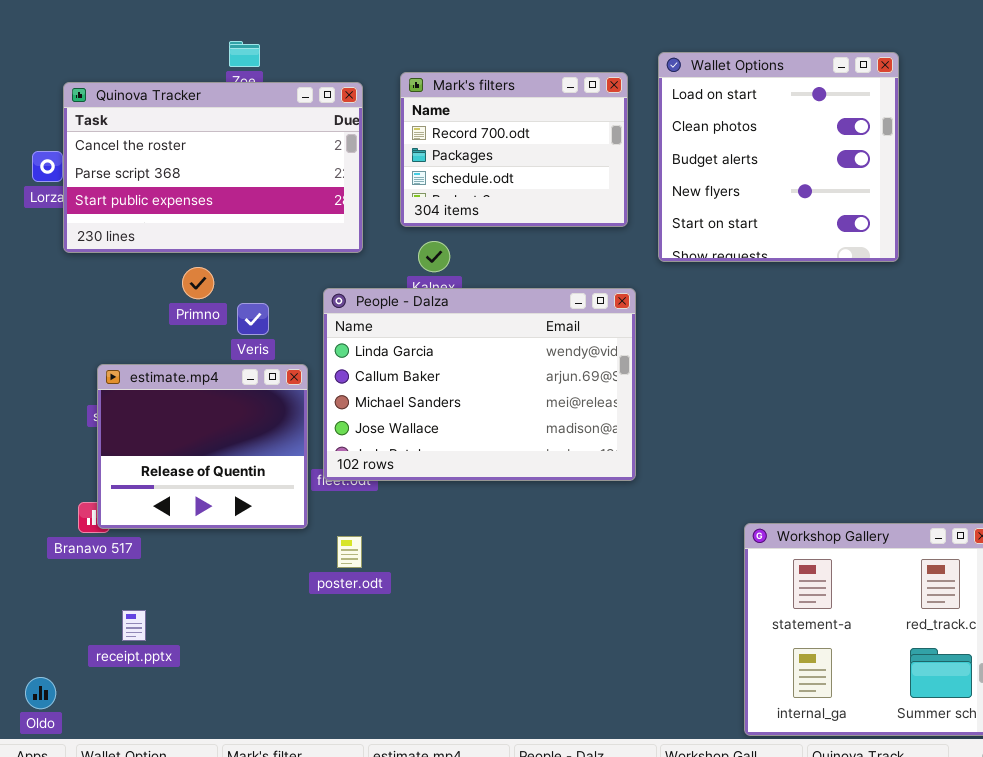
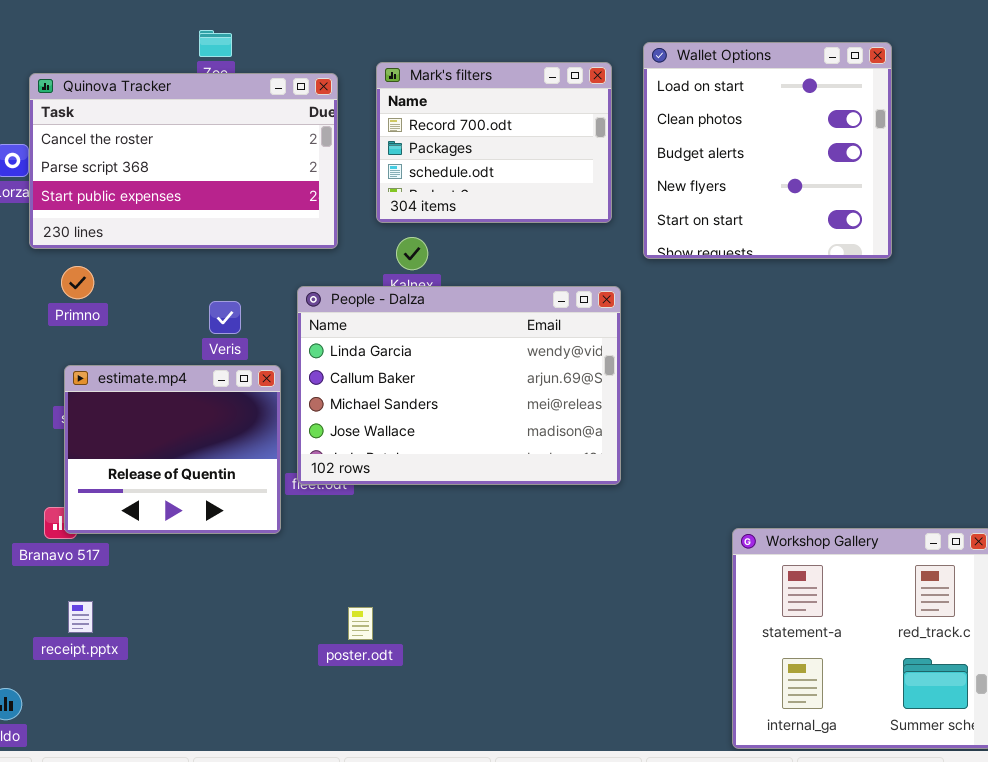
Primno: [182,267,214,299] -> [61,266,94,299], moved
poster.odt: [337,536,362,568] -> [348,607,373,640], moved
receipt.pptx: [122,610,146,641] -> [68,601,93,633], moved

